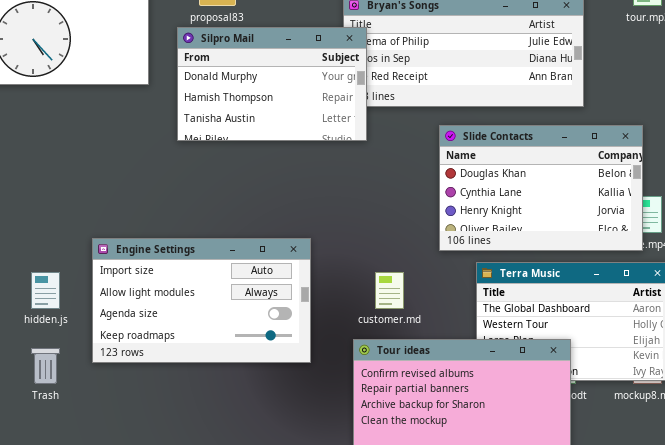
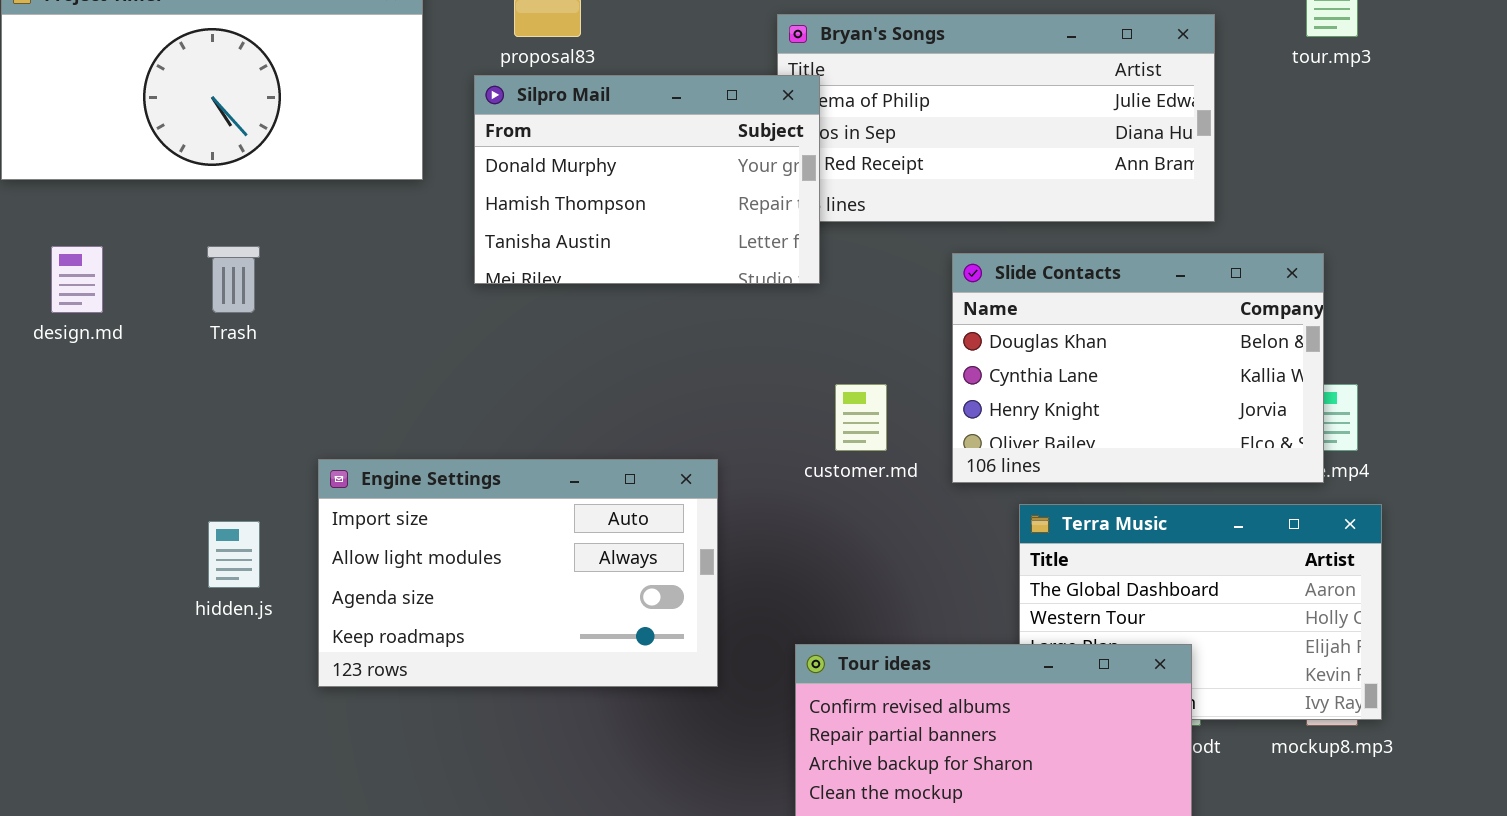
customer.md: [375,272,404,309] -> [835,384,887,451], moved
Trash: [31,348,60,384] -> [207,246,260,313], moved

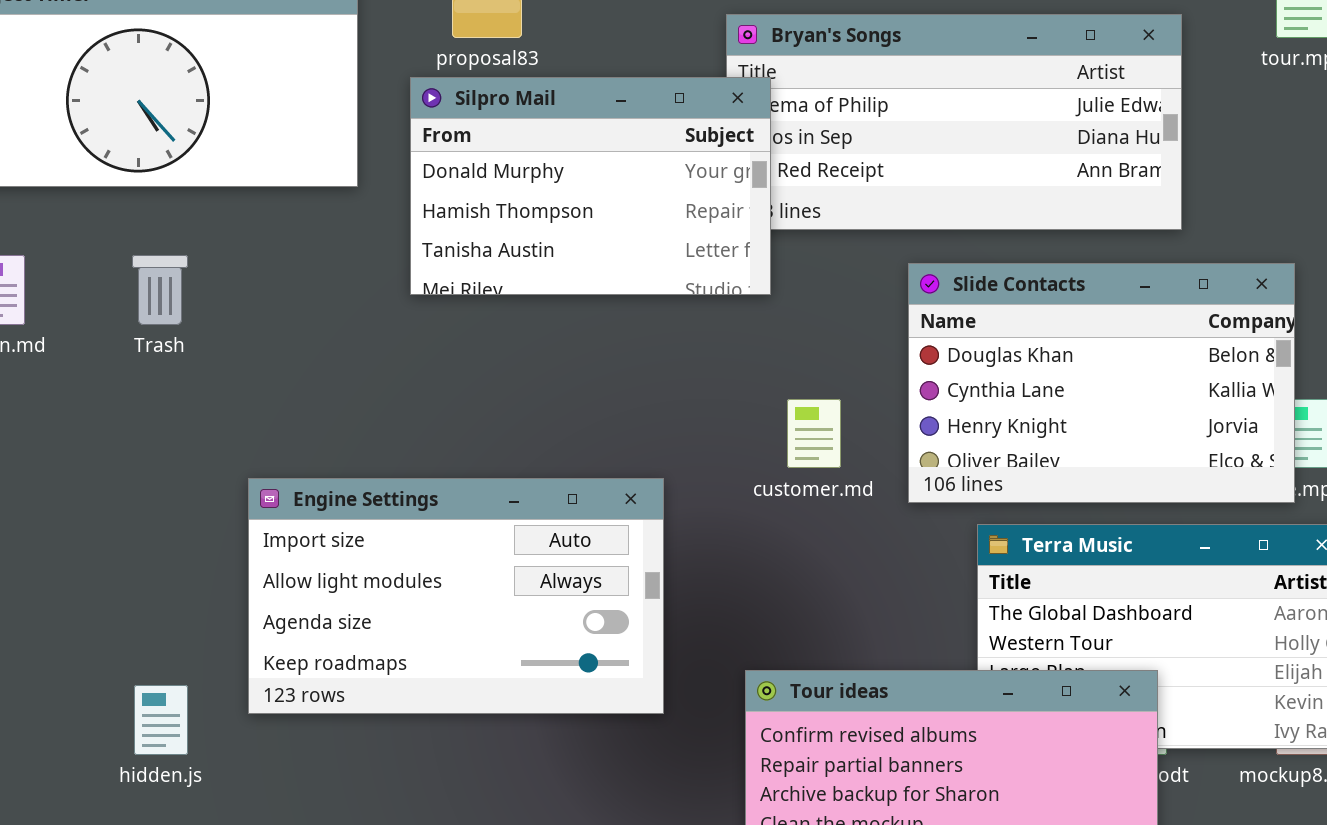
hidden.js: [208,521,260,588] -> [134,685,188,755], moved

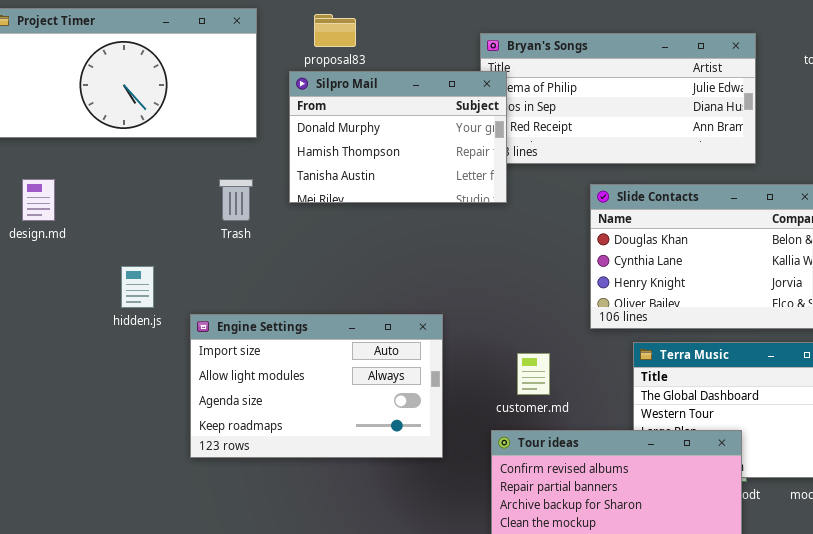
Trash: [132,255,188,325] -> [219,179,253,221], moved
customer.md: [787,399,841,468] -> [517,353,550,395], moved
hidden.js: [134,685,188,755] -> [121,266,154,308], moved

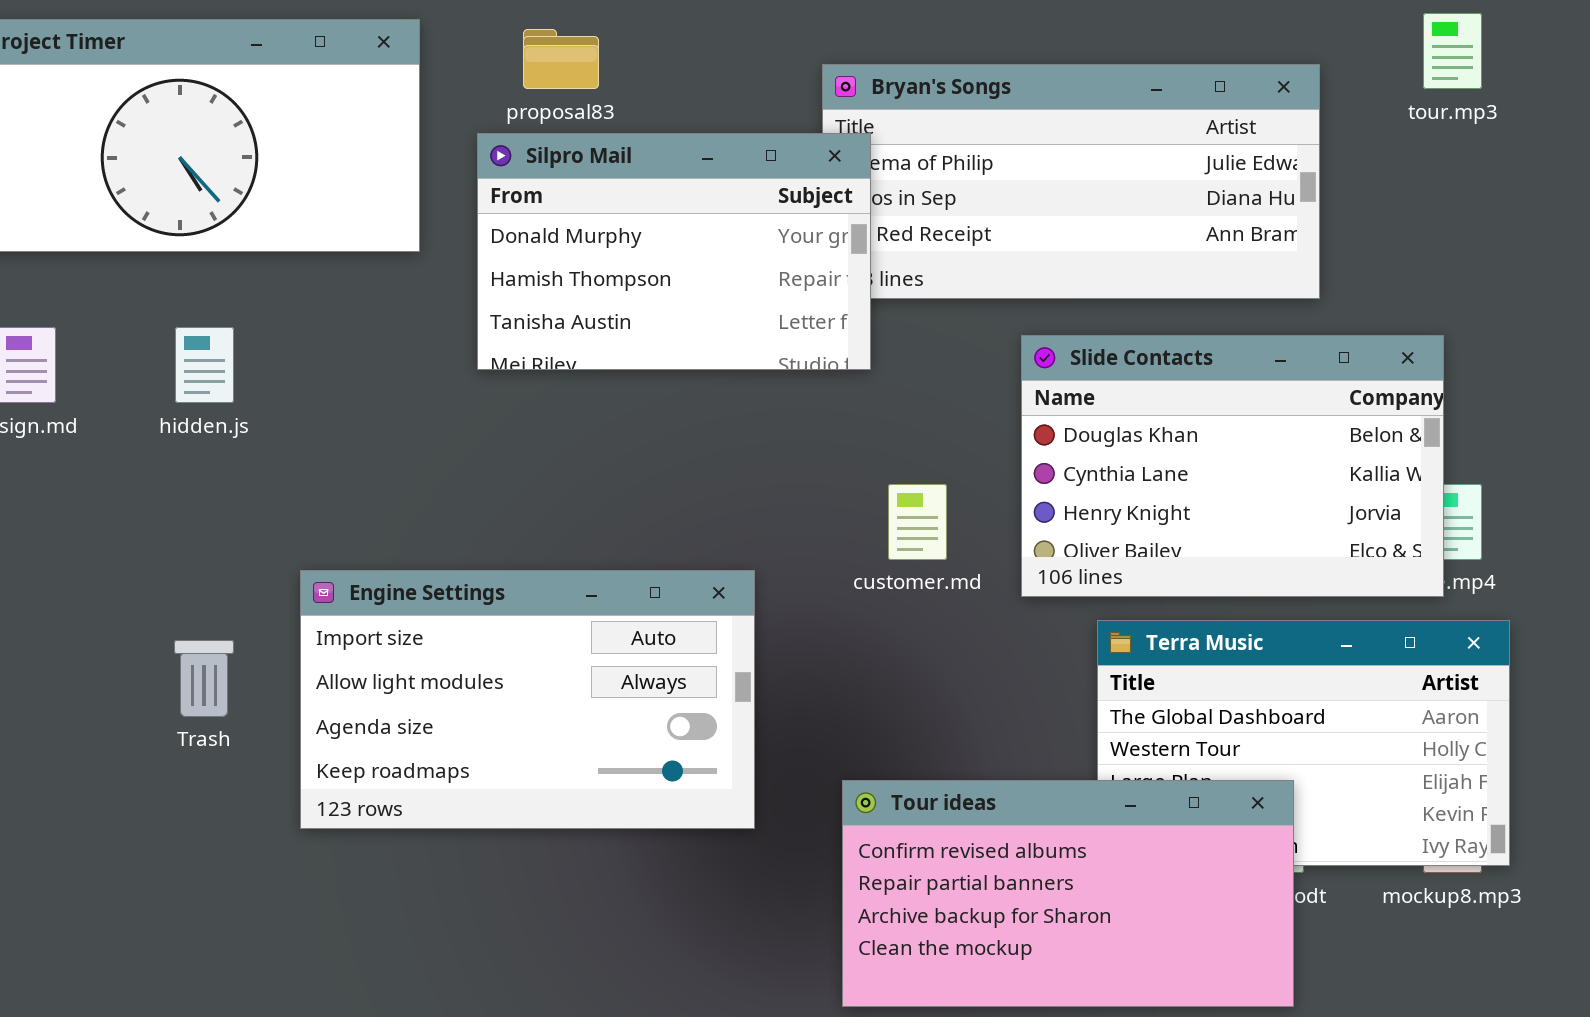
Trash: [219,179,253,221] -> [174,640,234,717], moved
hidden.js: [121,266,154,308] -> [175,327,234,403], moved
customer.md: [517,353,550,395] -> [888,484,947,560], moved

